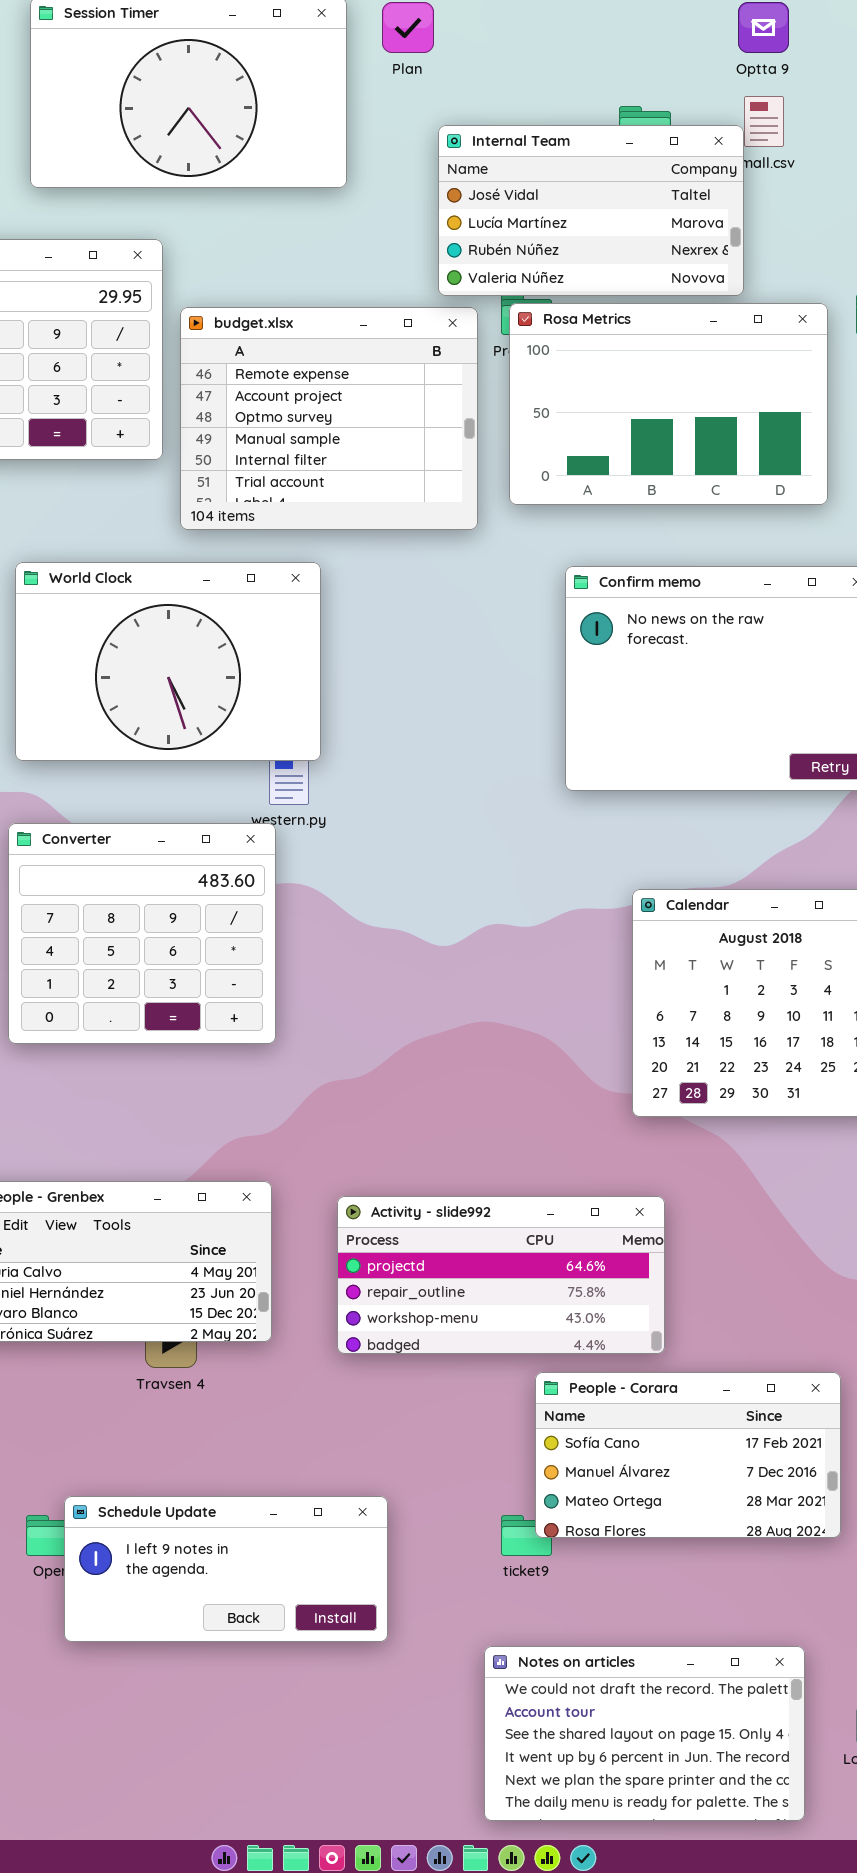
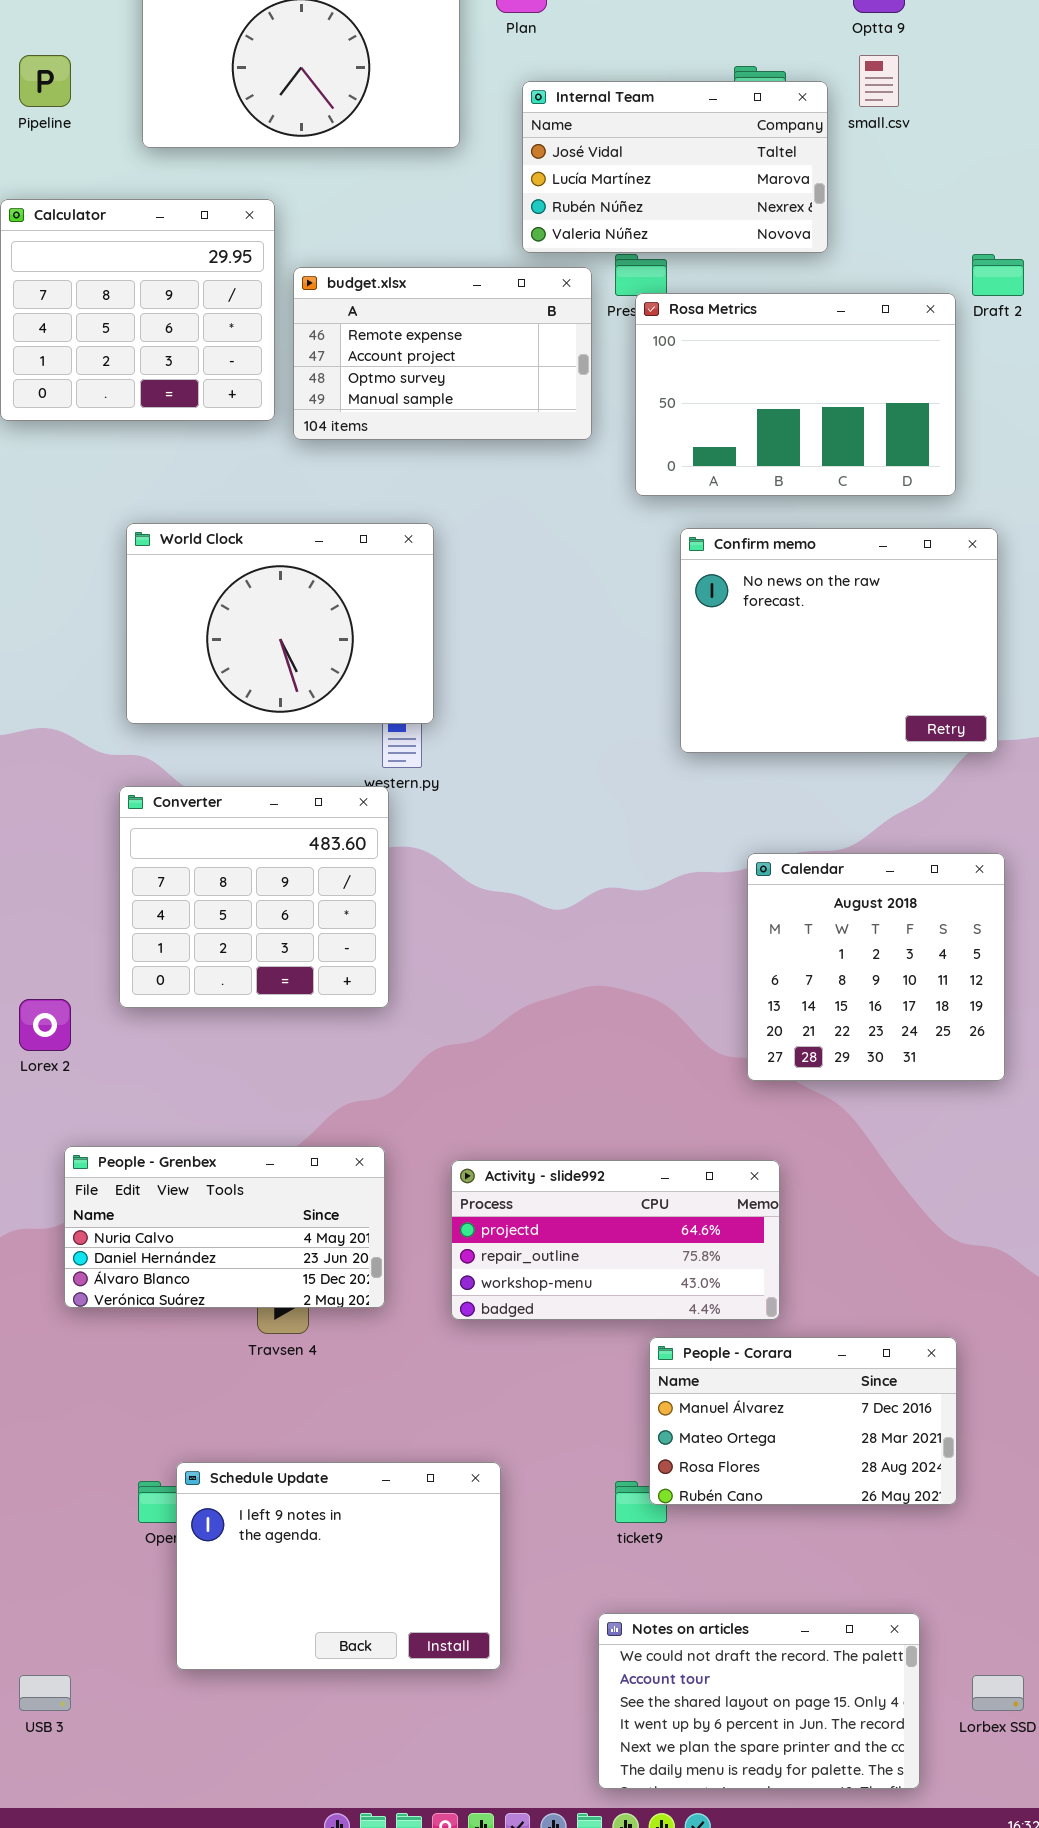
Internal Team: [438,125,744,296] -> [522,81,828,253], moved
Rosa Metrics: [509,303,828,505] -> [635,293,956,496], moved
budget.xlsx: [180,307,478,530] -> [293,267,592,440], resized
People - Corara: [535,1372,841,1538] -> [649,1337,957,1505], scrolled down 1 row
Schedule Update: [64,1496,388,1642] -> [176,1462,501,1670], resized

